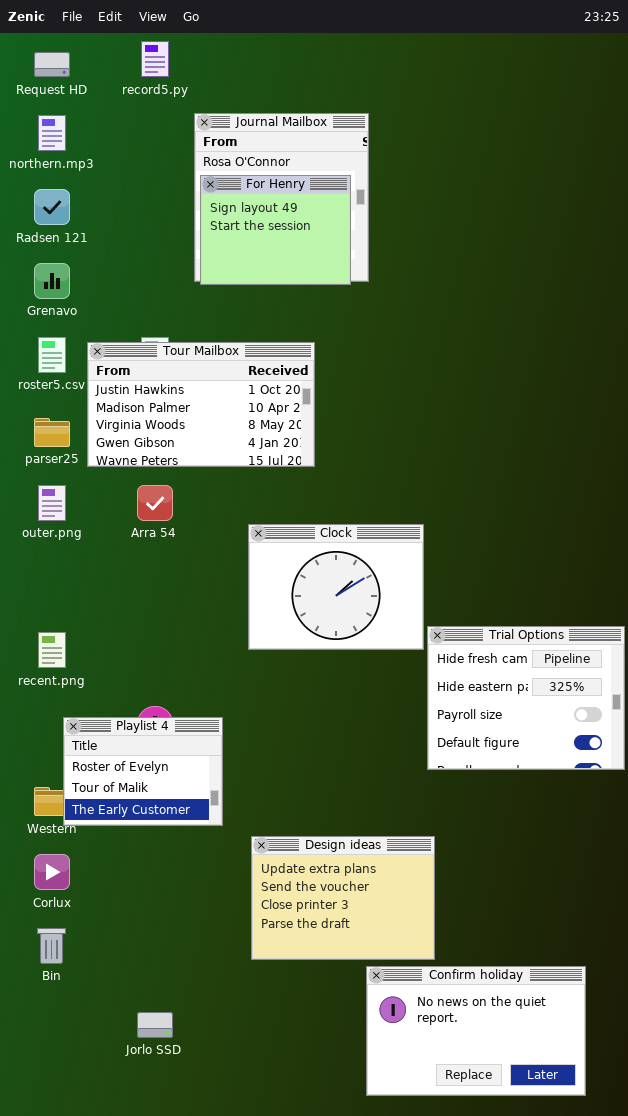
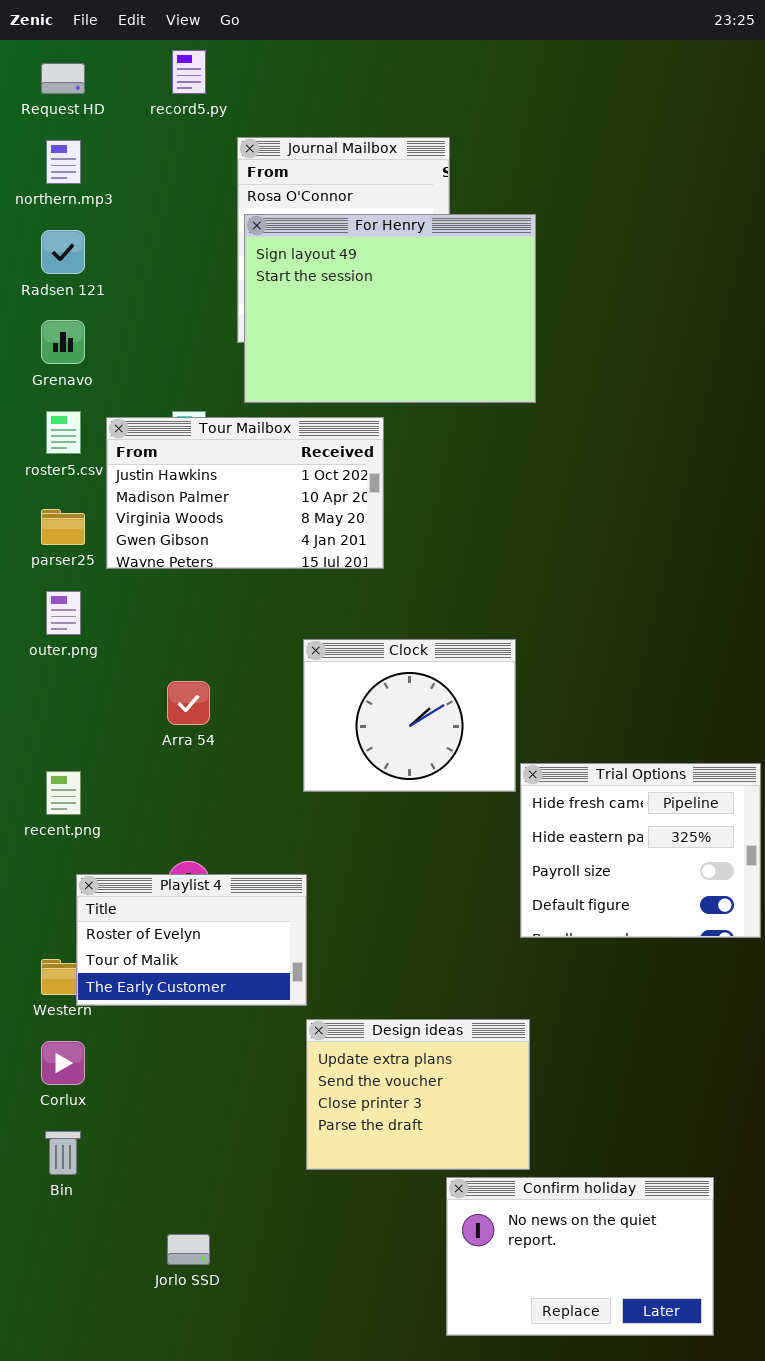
For Henry: [200,175,351,285] -> [244,214,536,403], resized
Arra 54: [137,485,173,521] -> [167,681,210,725], moved
Playlist 4: [63,717,223,826] -> [76,874,307,1006], resized

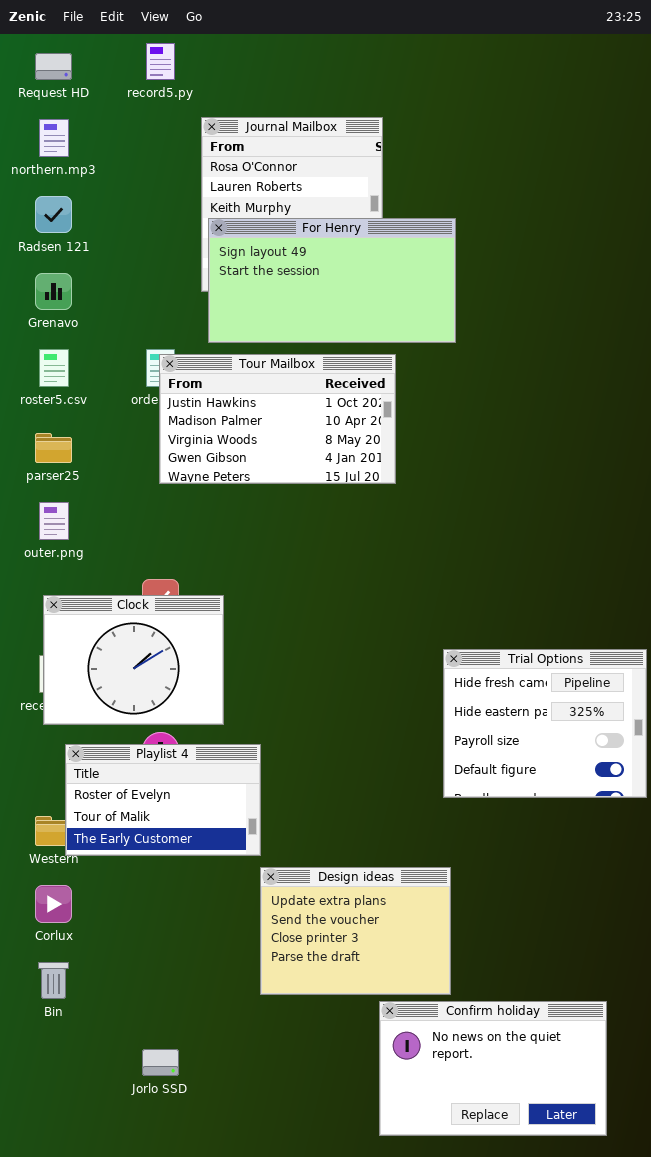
For Henry: [244,214,536,403] -> [208,218,456,343], resized
Tour Mailbox: [106,417,384,569] -> [159,354,396,484], moved
Clock: [303,639,516,792] -> [43,595,224,725], moved

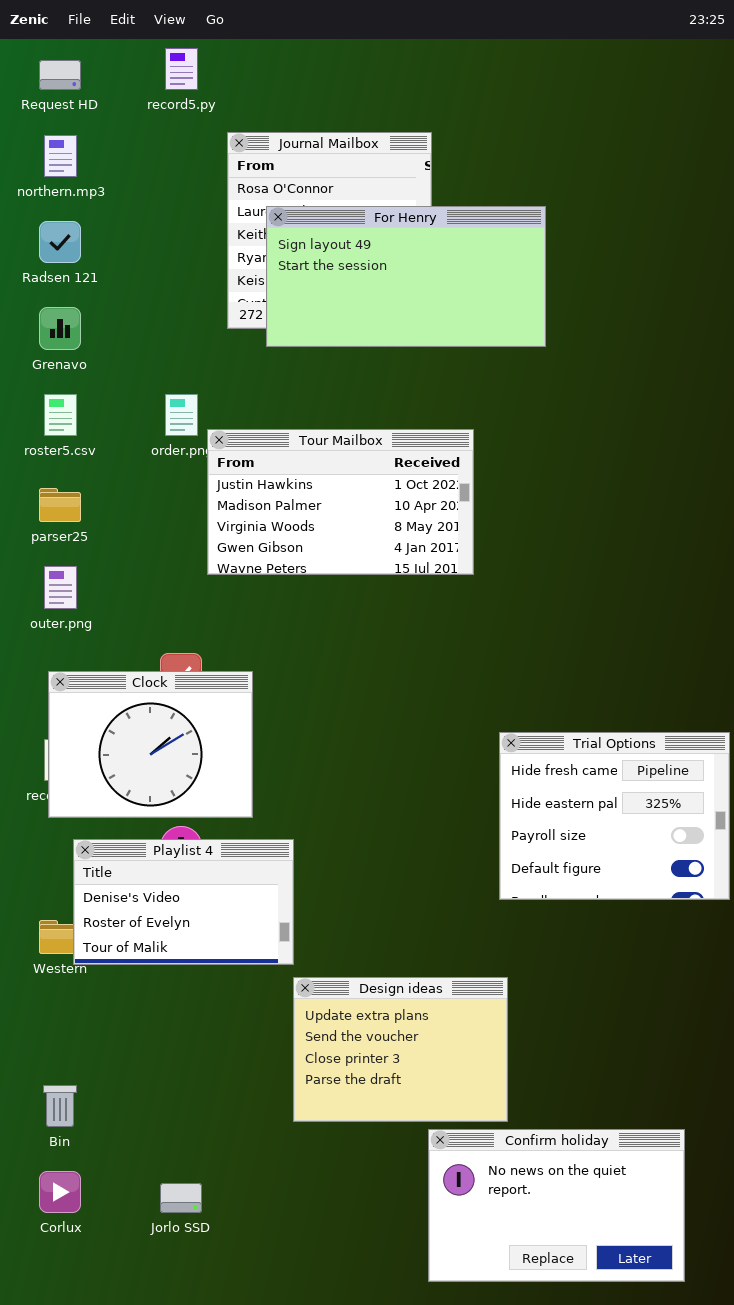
For Henry: [208,218,456,343] -> [266,206,546,347], moved
Tour Mailbox: [159,354,396,484] -> [207,429,474,575], moved
Playlist 4: [65,744,261,856] -> [73,839,294,965], scrolled up 1 row
Corlux: [35,885,72,923] -> [39,1171,81,1213], moved

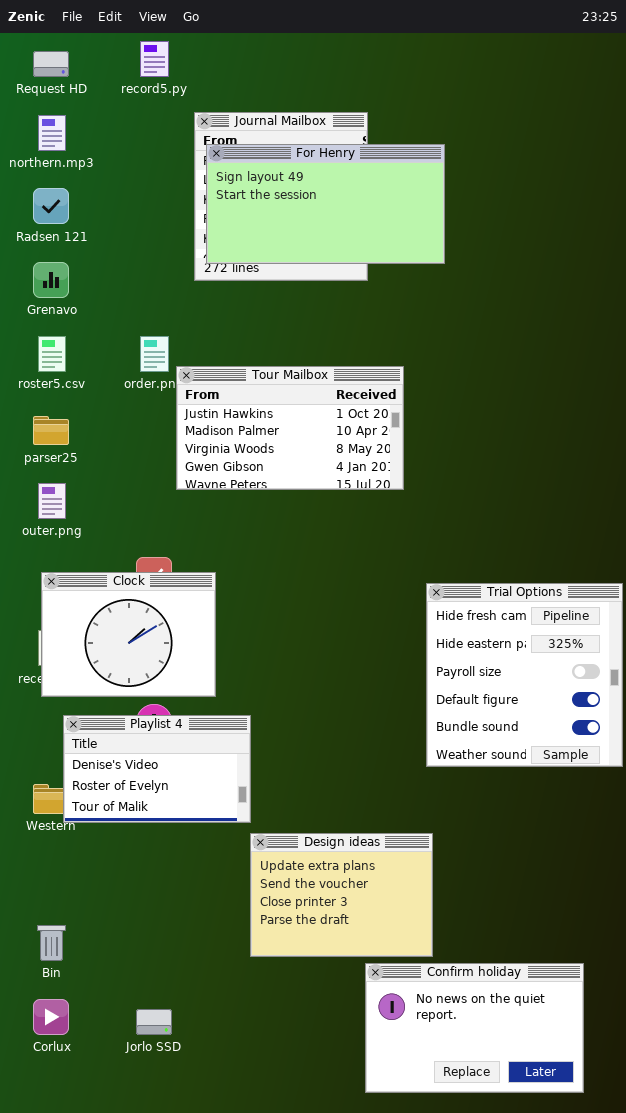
For Henry: [266,206,546,347] -> [206,144,445,264], moved
Trial Options: [499,732,730,900] -> [426,583,623,767], resized

